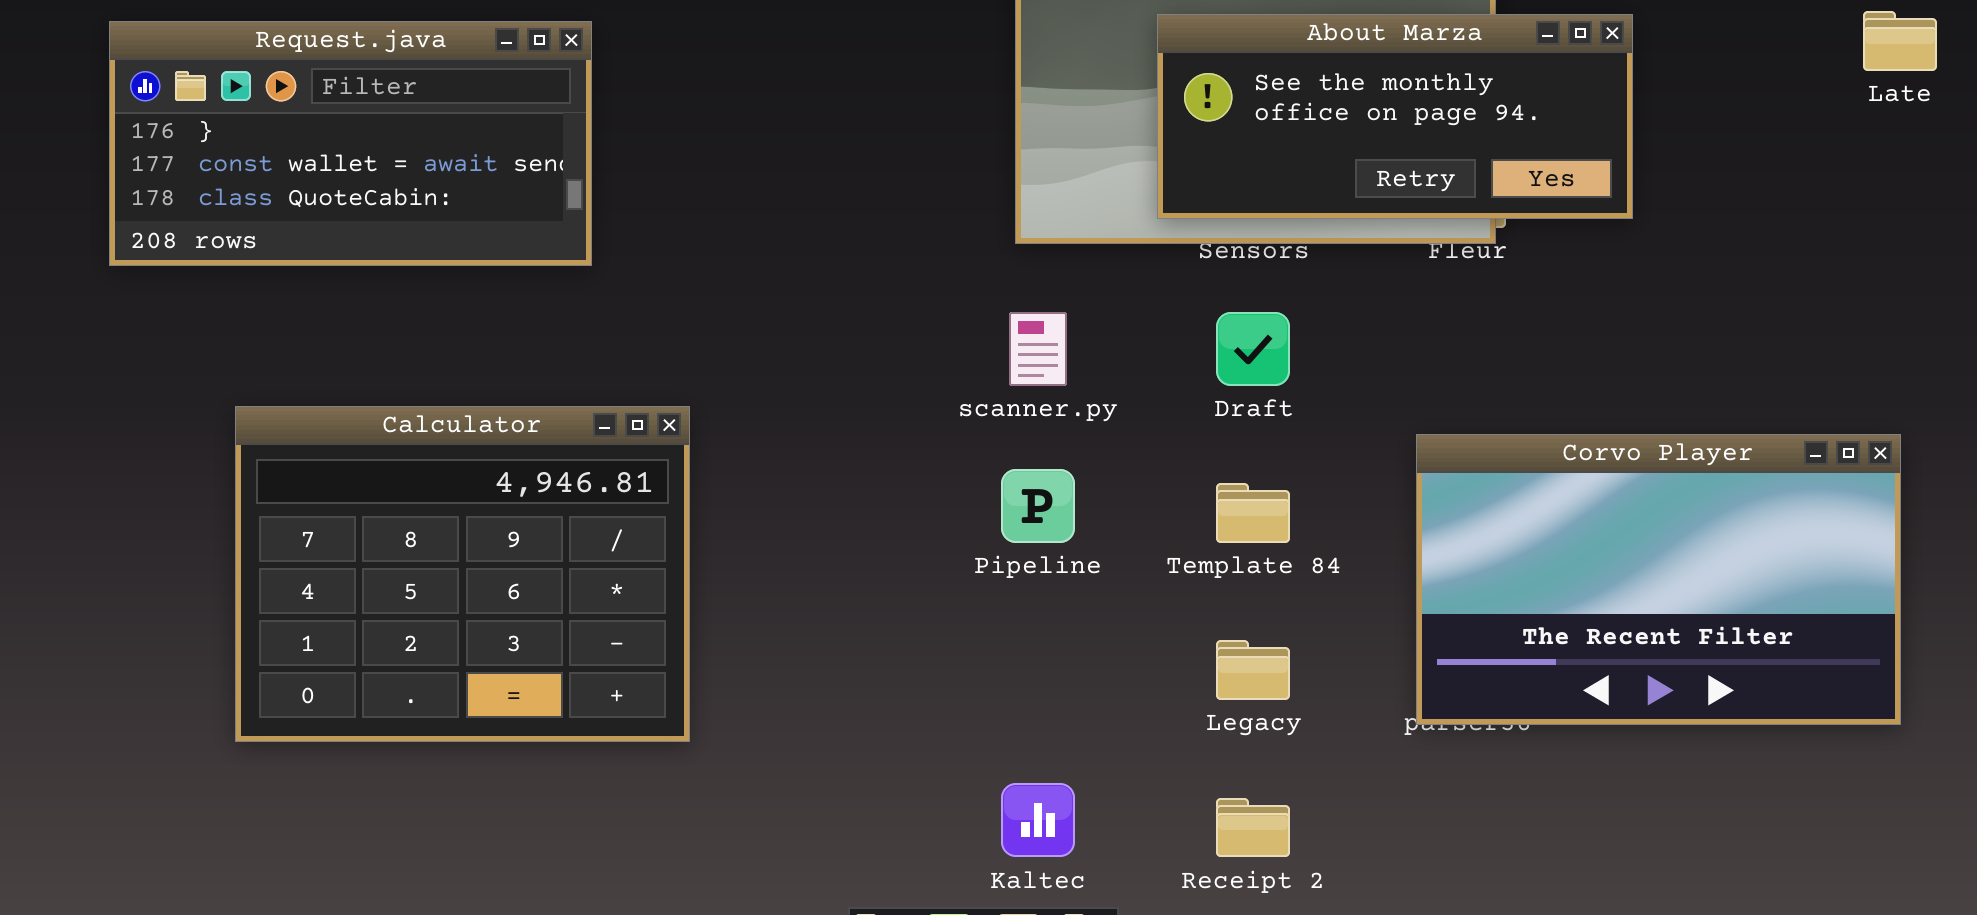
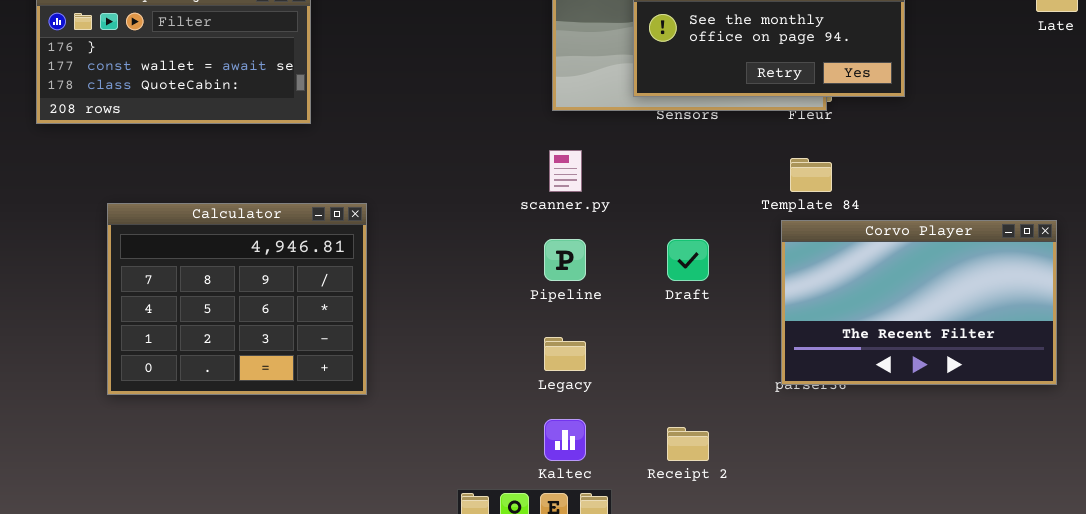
Draft: [1216,312,1290,386] -> [667,239,709,281], moved
Template 84: [1216,483,1290,543] -> [790,158,832,192], moved
Legacy: [1216,640,1290,700] -> [544,337,586,371], moved

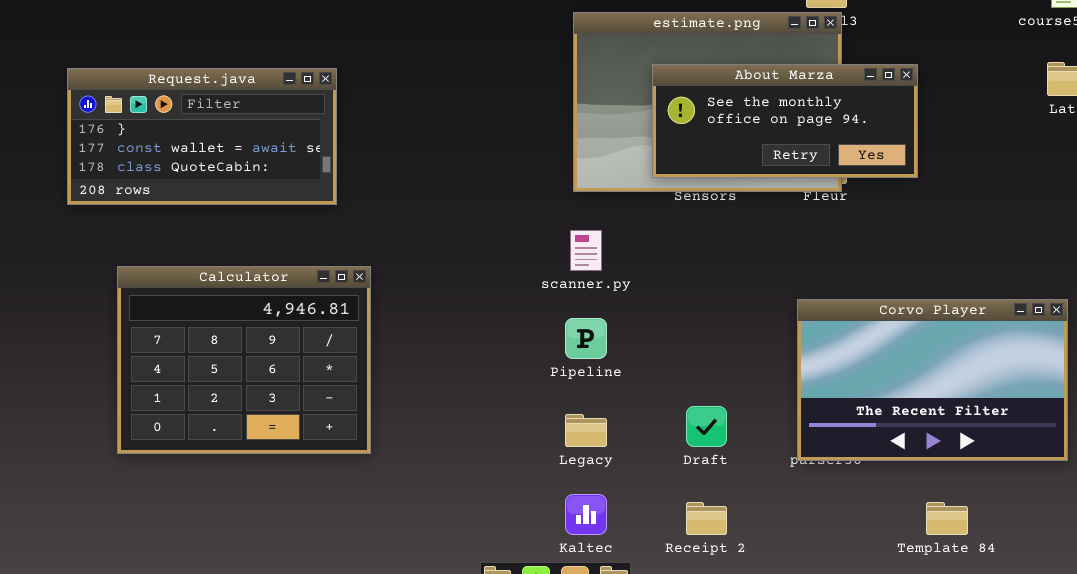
Template 84: [790,158,832,192] -> [926,502,968,535], moved
Calculator: [107,203,367,395] -> [117,266,371,454], moved
Draft: [667,239,709,281] -> [686,406,727,447], moved

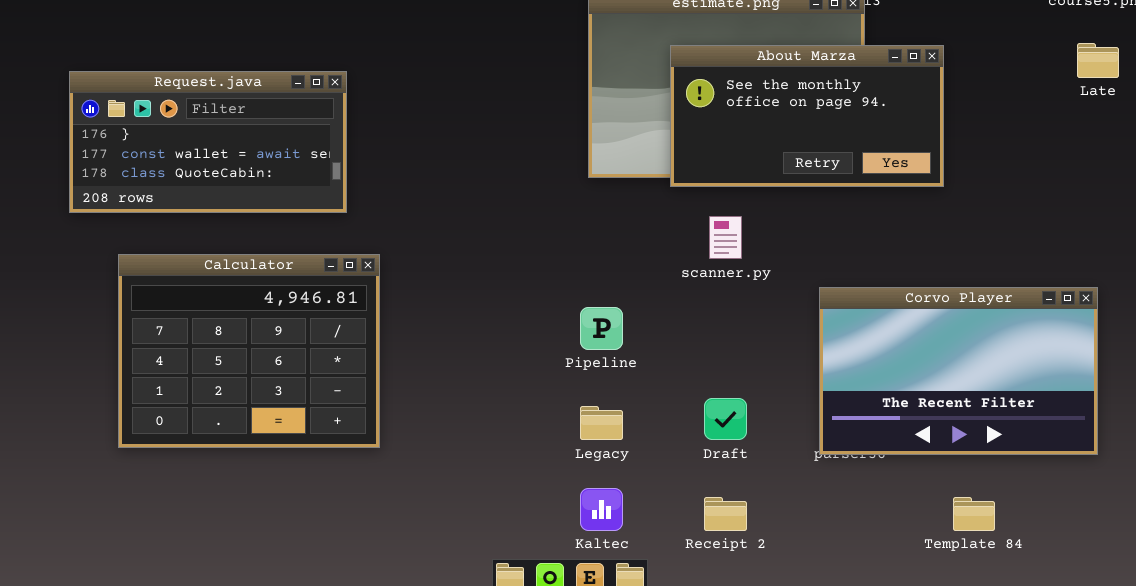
About Marza: [652,64,918,178] -> [670,45,944,187], resized
Request.java: [67,68,337,205] -> [69,71,347,213], moved
scanner.py: [570,230,602,271] -> [709,216,742,259], moved

